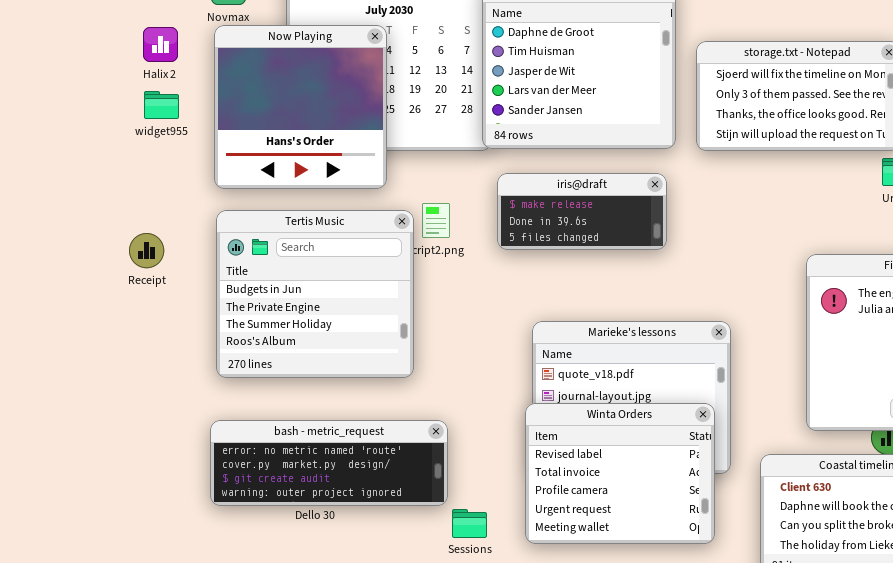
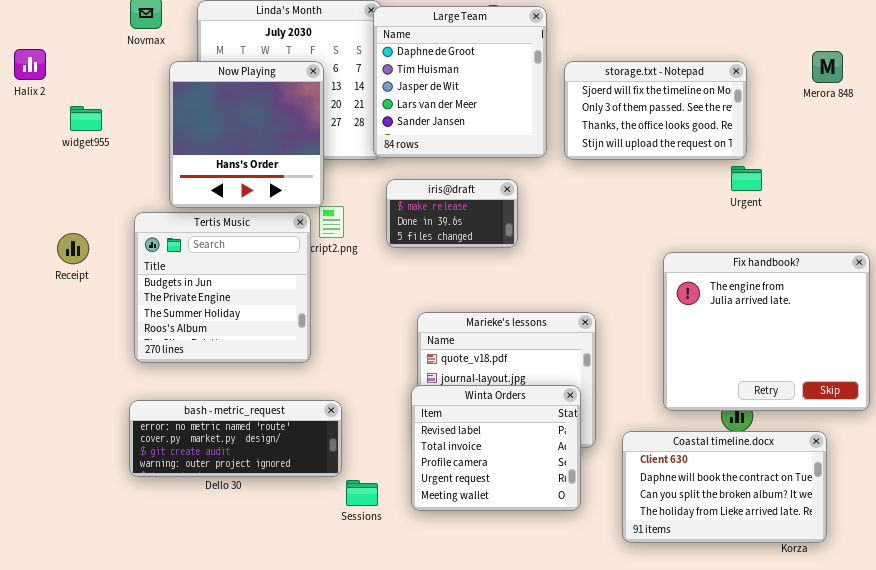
Now Playing: [214,25,387,189] -> [169,61,324,208], moved
Halix 2: [143,27,178,62] -> [14,49,46,80], moved
iris@draft: [497,173,667,250] -> [386,179,518,248], resized

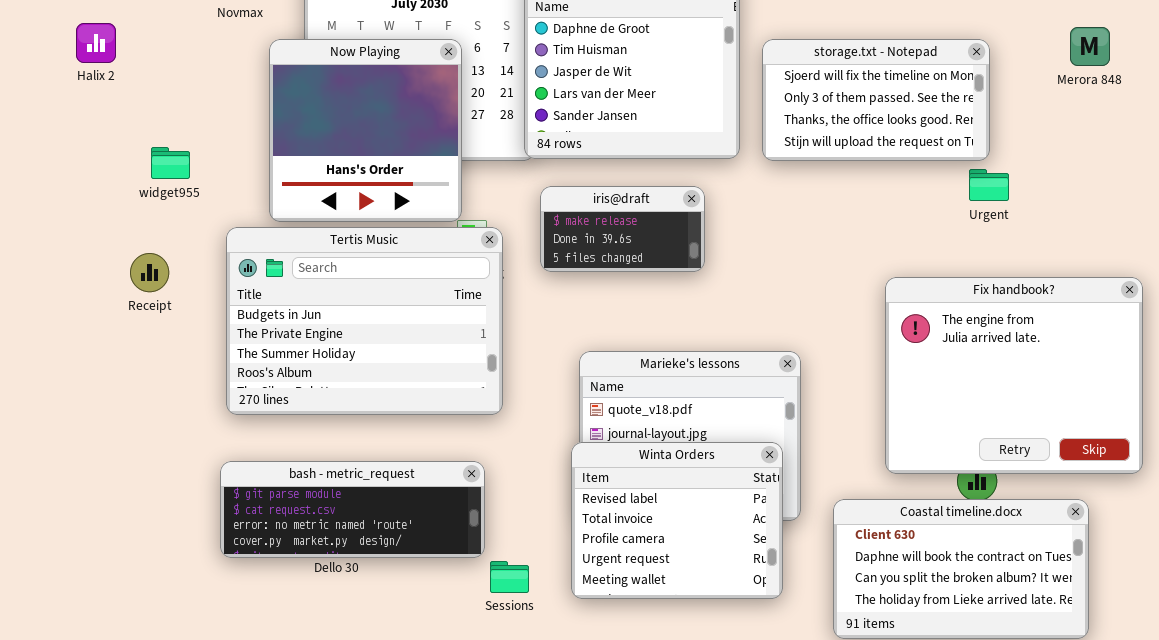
widget955: [70,106,102,131] -> [151,147,190,179], moved
Tertis Music: [134,212,311,363] -> [226,227,503,415], resized
bash - metric_request: [129,400,342,477] -> [220,461,485,558], scrolled up 2 rows

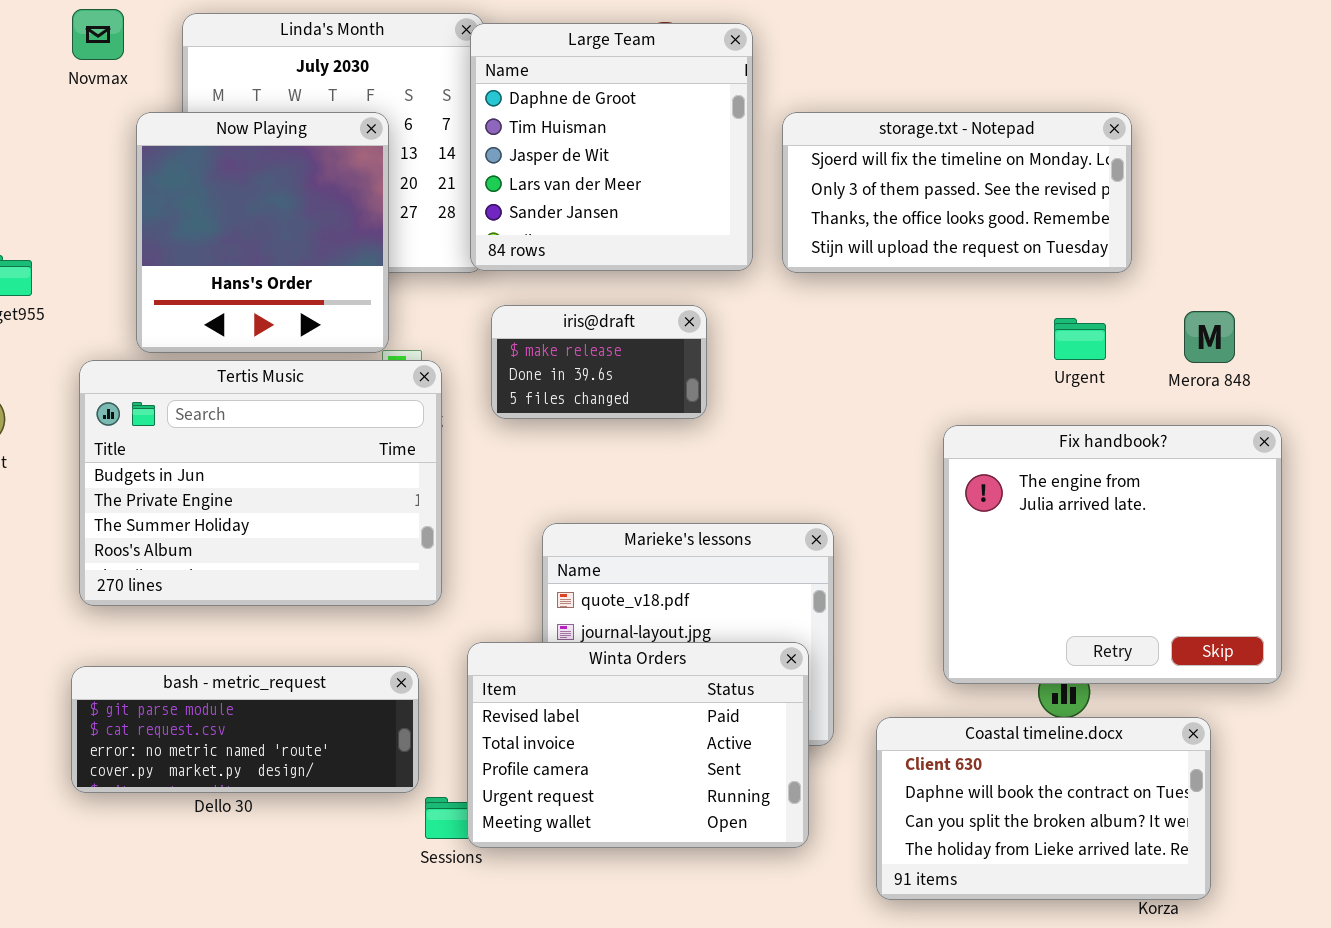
Merora 848: [1070,27,1110,66] -> [1184,311,1235,363], moved
storage.txt - Notepad: [762,39,990,161] -> [782,112,1132,273], resized
Urgent: [969,169,1009,201] -> [1054,318,1106,360], moved
Winta Orders: [571,442,783,599] -> [467,642,809,848], resized

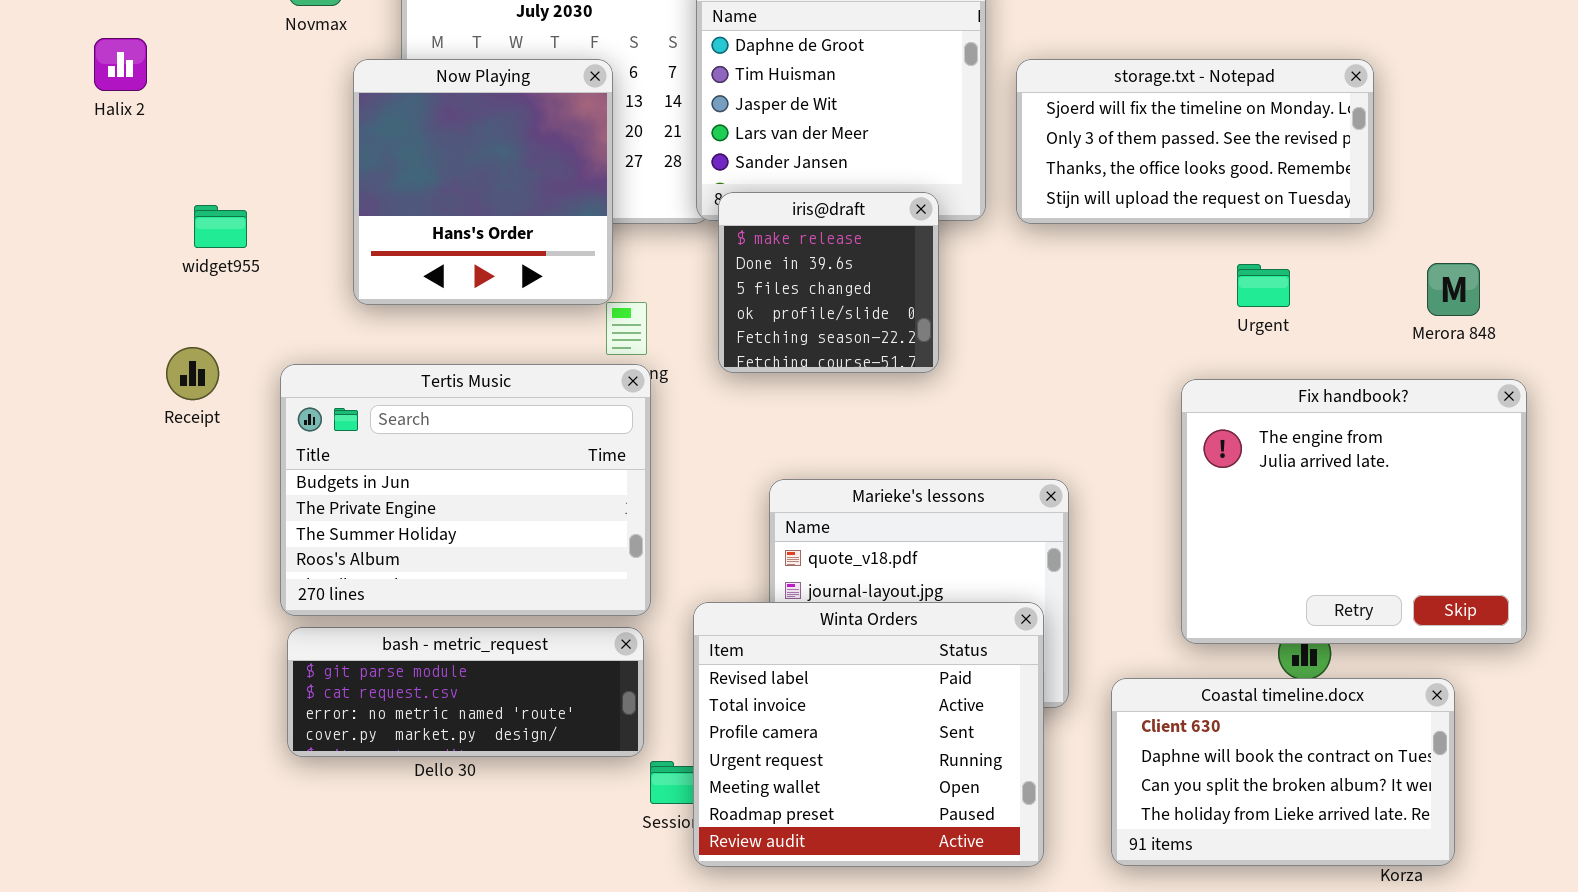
iris@draft: [491,305,707,419] -> [718,192,939,373], resized
Urgent: [1054,318,1106,360] -> [1237,264,1290,307], moved
Tertis Music: [79,360,442,606] -> [280,364,651,616], moved
Winta Orders: [467,642,809,848] -> [693,602,1044,867], resized

